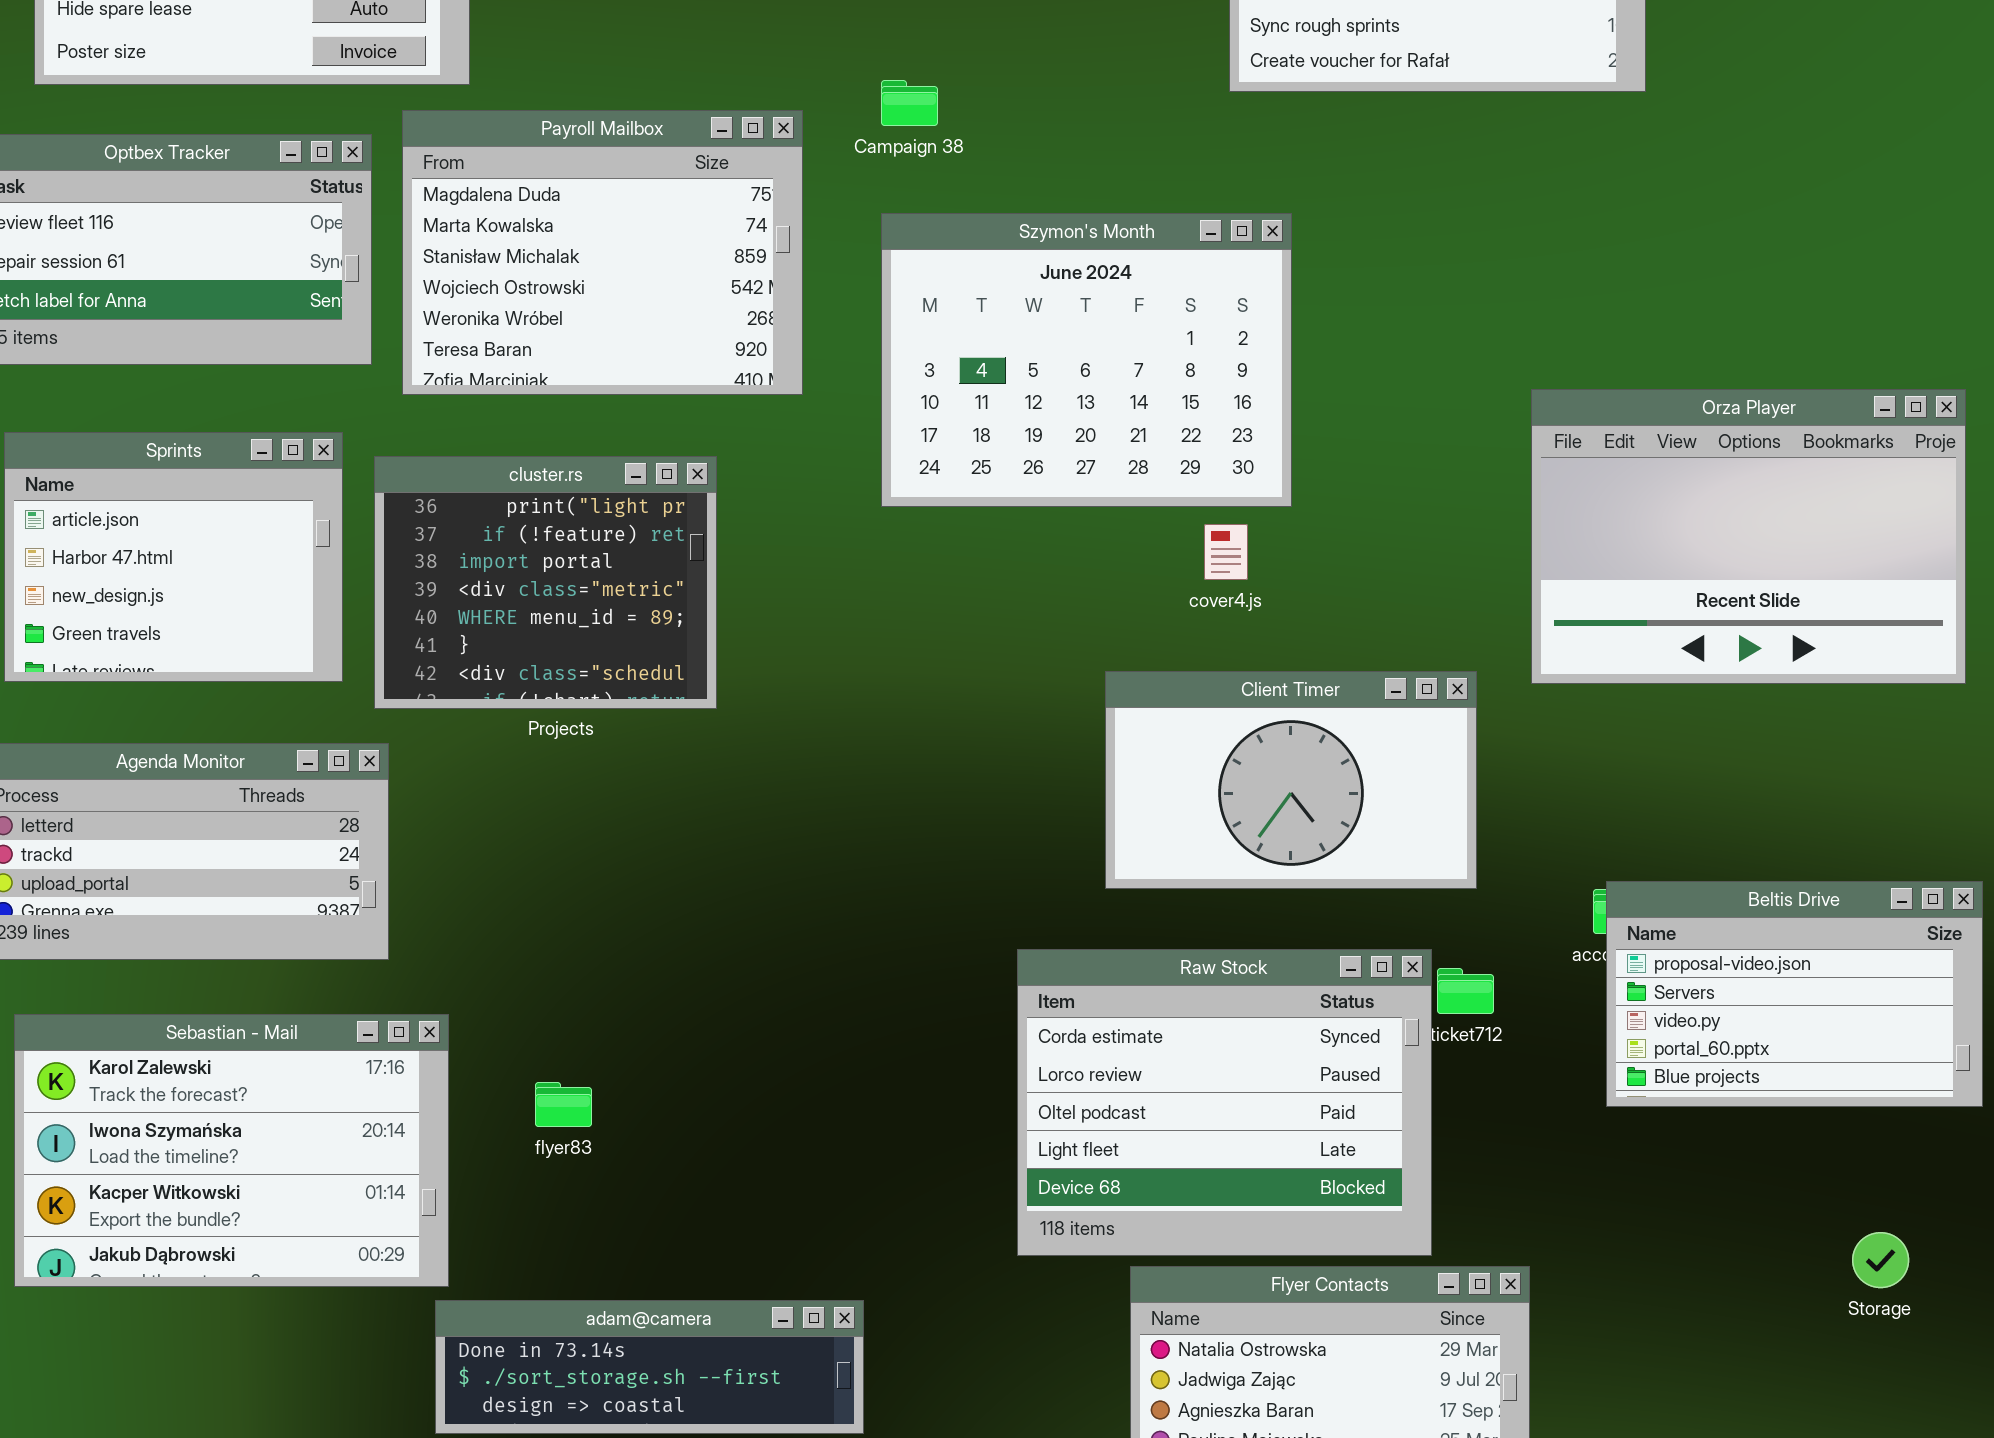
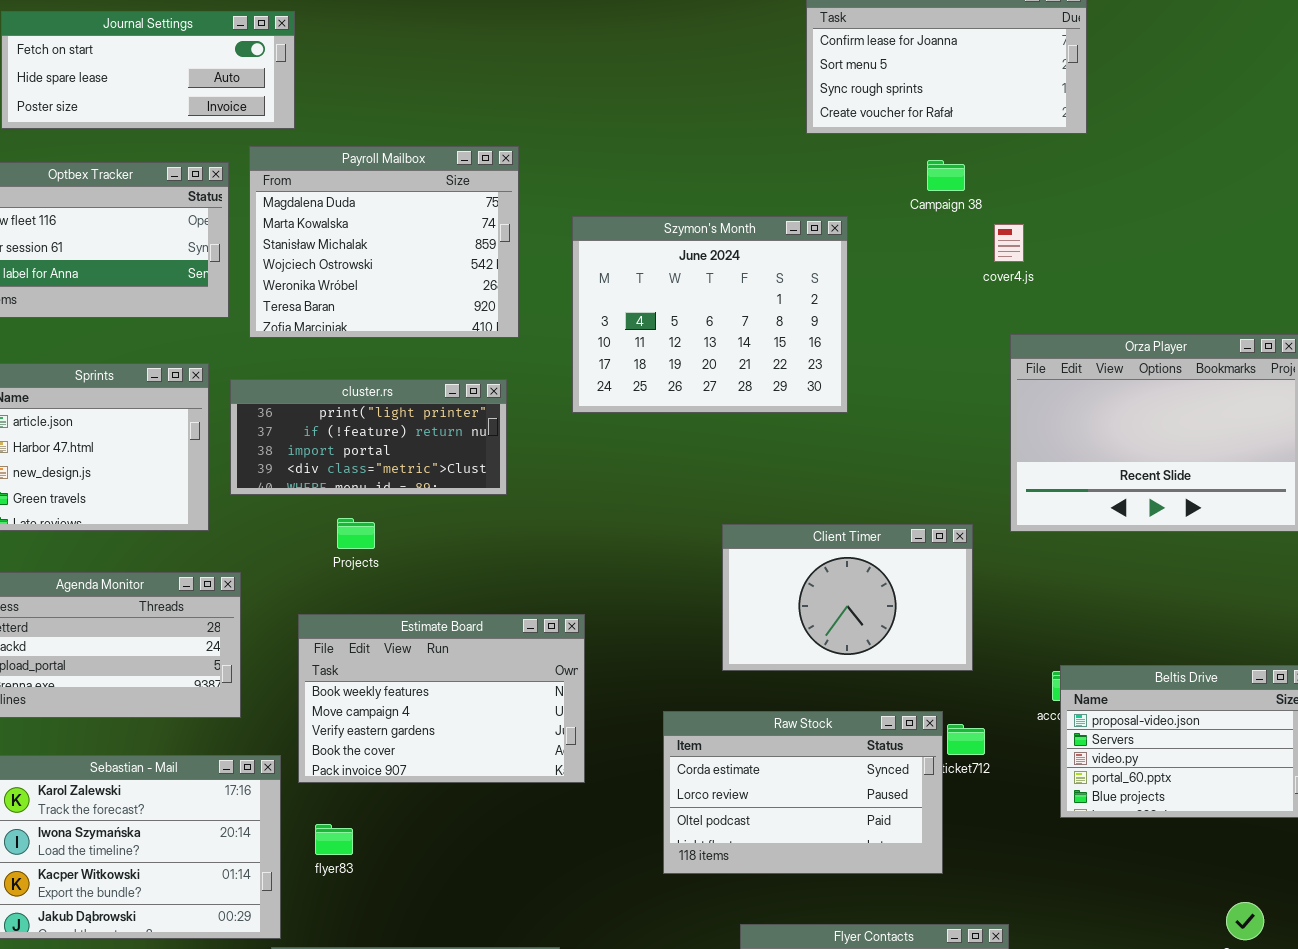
Campaign 38: [881,80,938,126] -> [927,160,965,191], moved
cluster.rs: [374,456,717,709] -> [230,379,507,495], resized
cover4.js: [1204,524,1248,580] -> [994,224,1024,262], moved
Estimate Board: none -> [298,614,585,783], opened
Raw Stock: [1017,949,1432,1256] -> [663,711,943,874], resized
flyer83: [535,1082,592,1127] -> [315,824,353,855], moved

